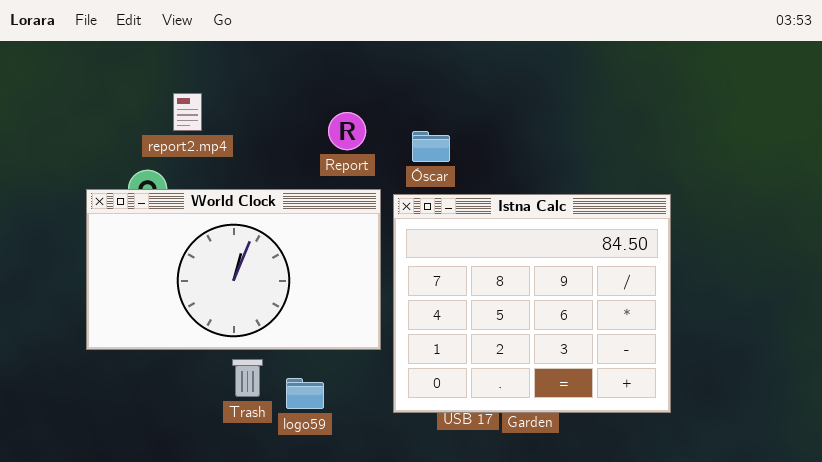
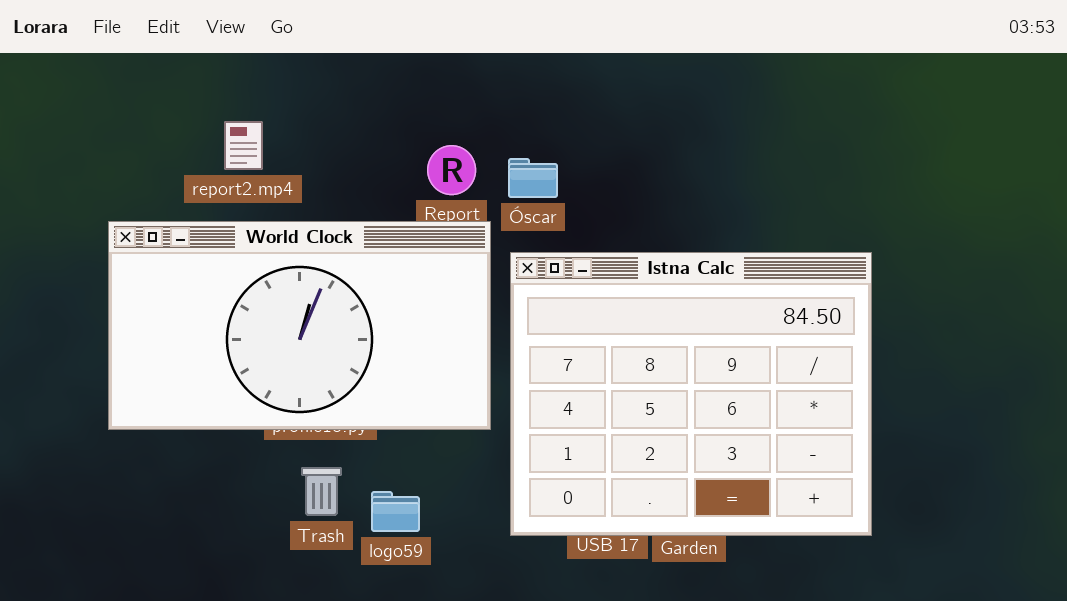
Óscar: [412,131,450,162] -> [508,158,558,198], moved
World Clock: [86,189,381,350] -> [108,221,491,430], moved

